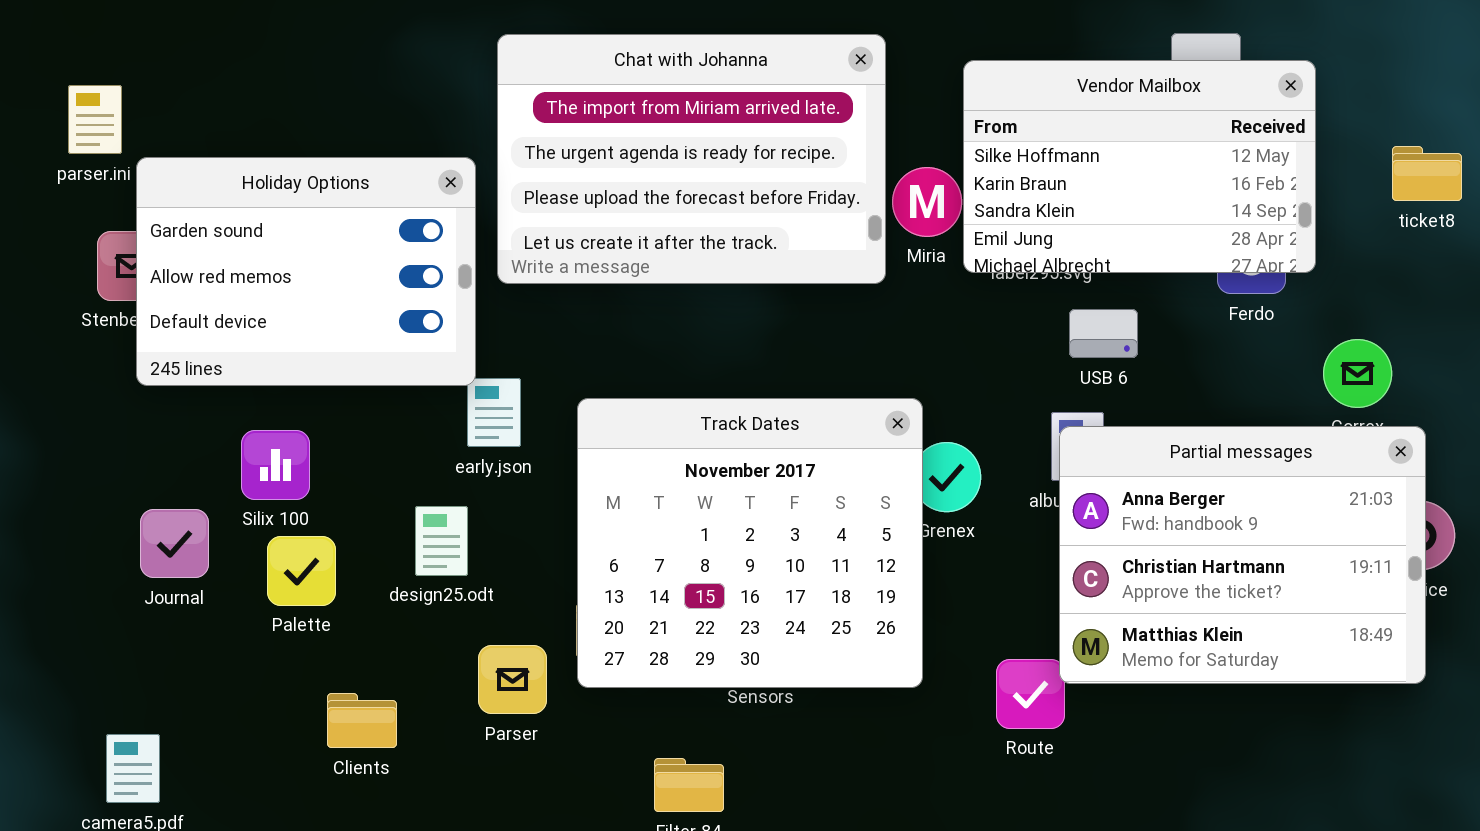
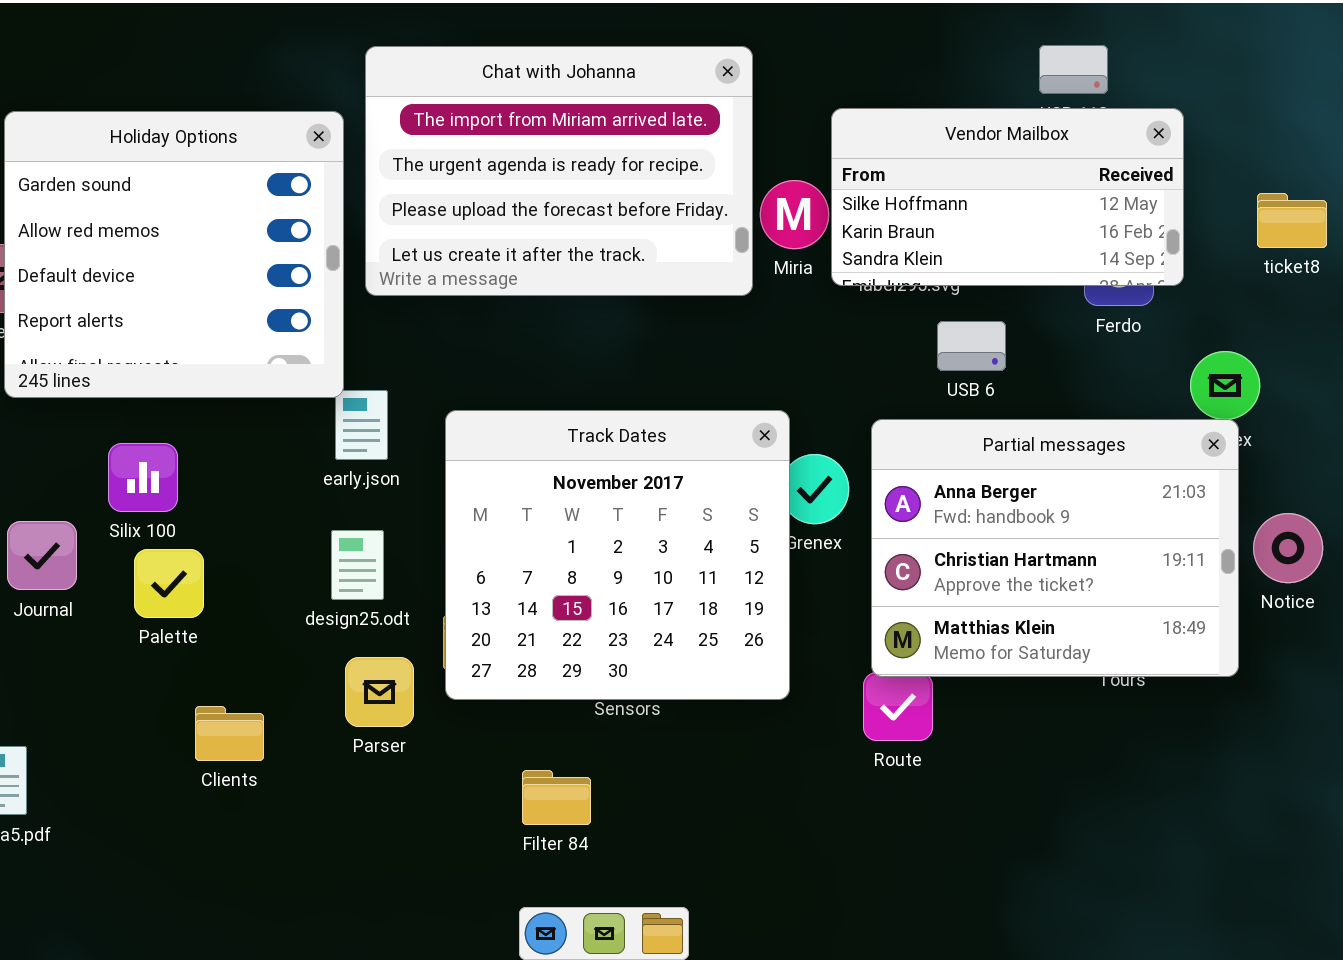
Vendor Mailbox: [963,60,1316,273] -> [831,108,1184,286], resized
ticket8: [1392,146,1462,201] -> [1257,193,1327,248], moved
Holiday Options: [136,157,476,386] -> [4,111,344,398], resized
Partial messages: [1059,426,1426,684] -> [871,419,1239,677], moved
design25.odt: [415,506,468,576] -> [331,530,384,600], moved

